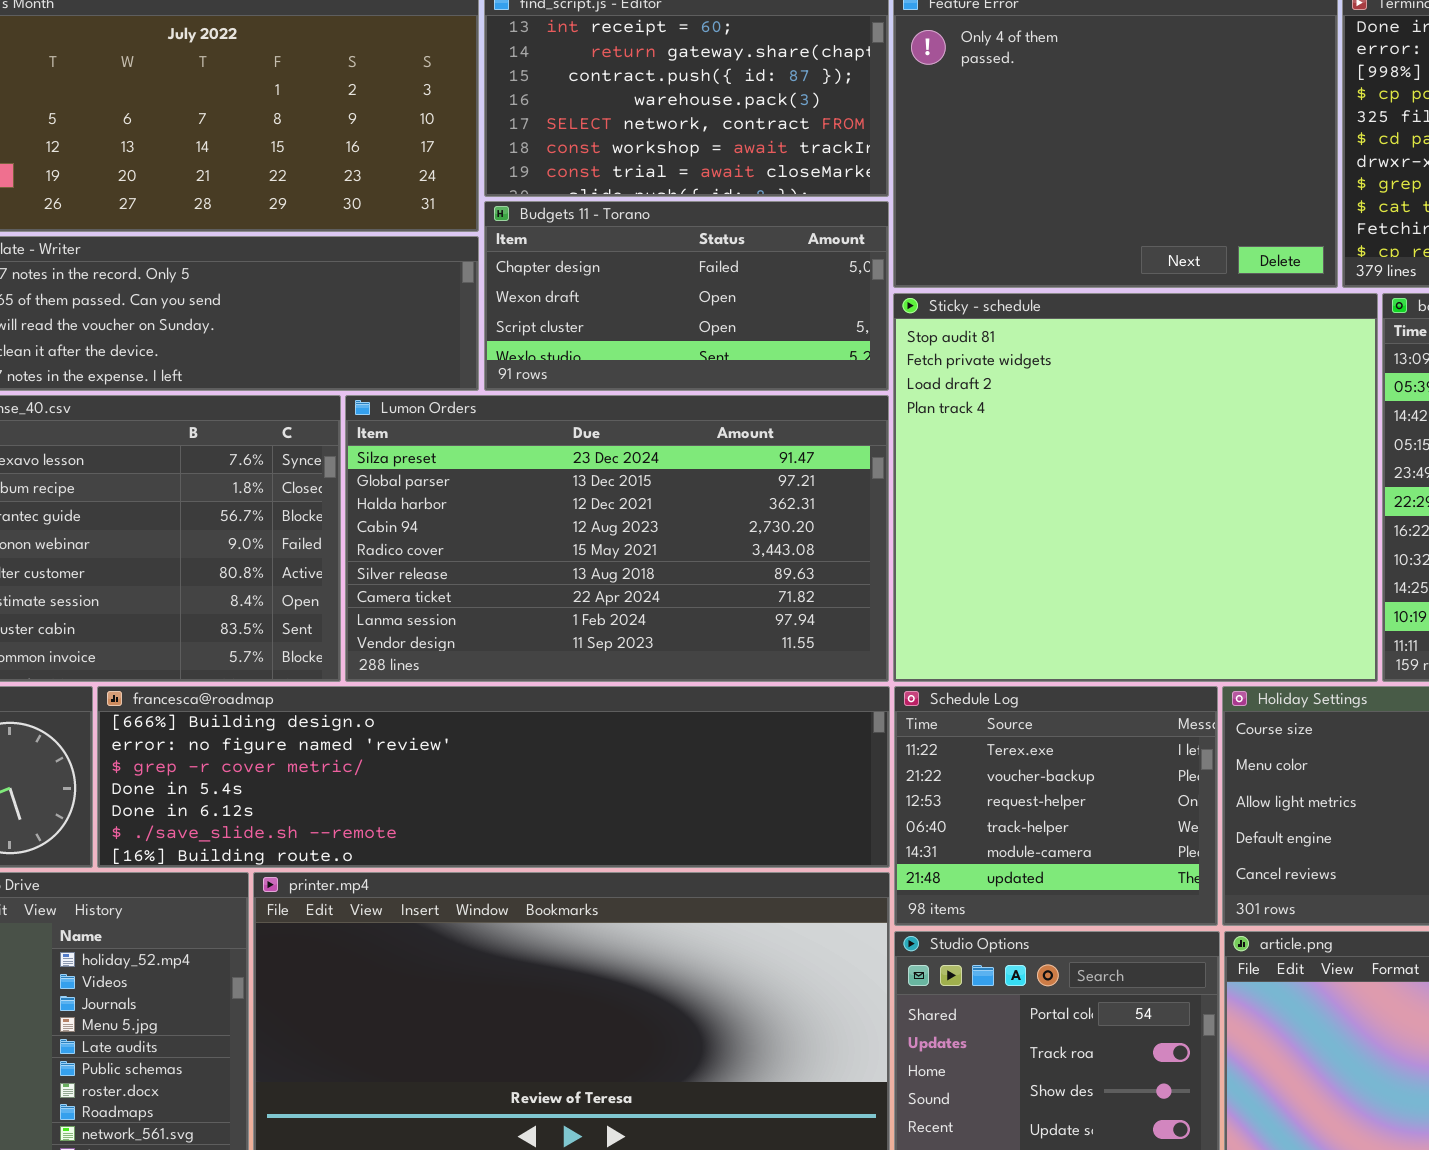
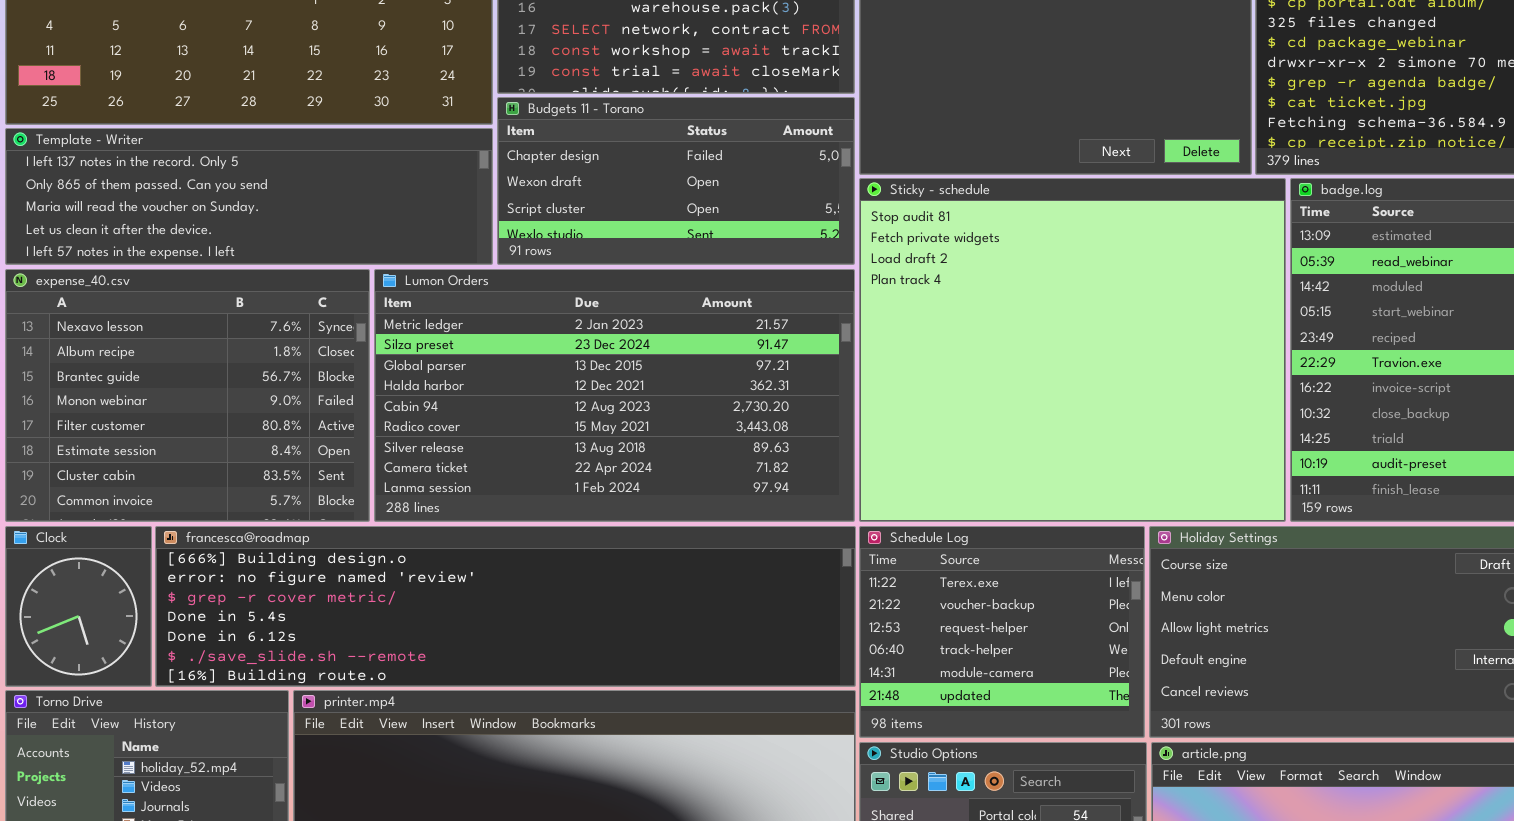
Lumon Orders: [345,395,889,682] -> [374,269,855,522], scrolled up 1 row

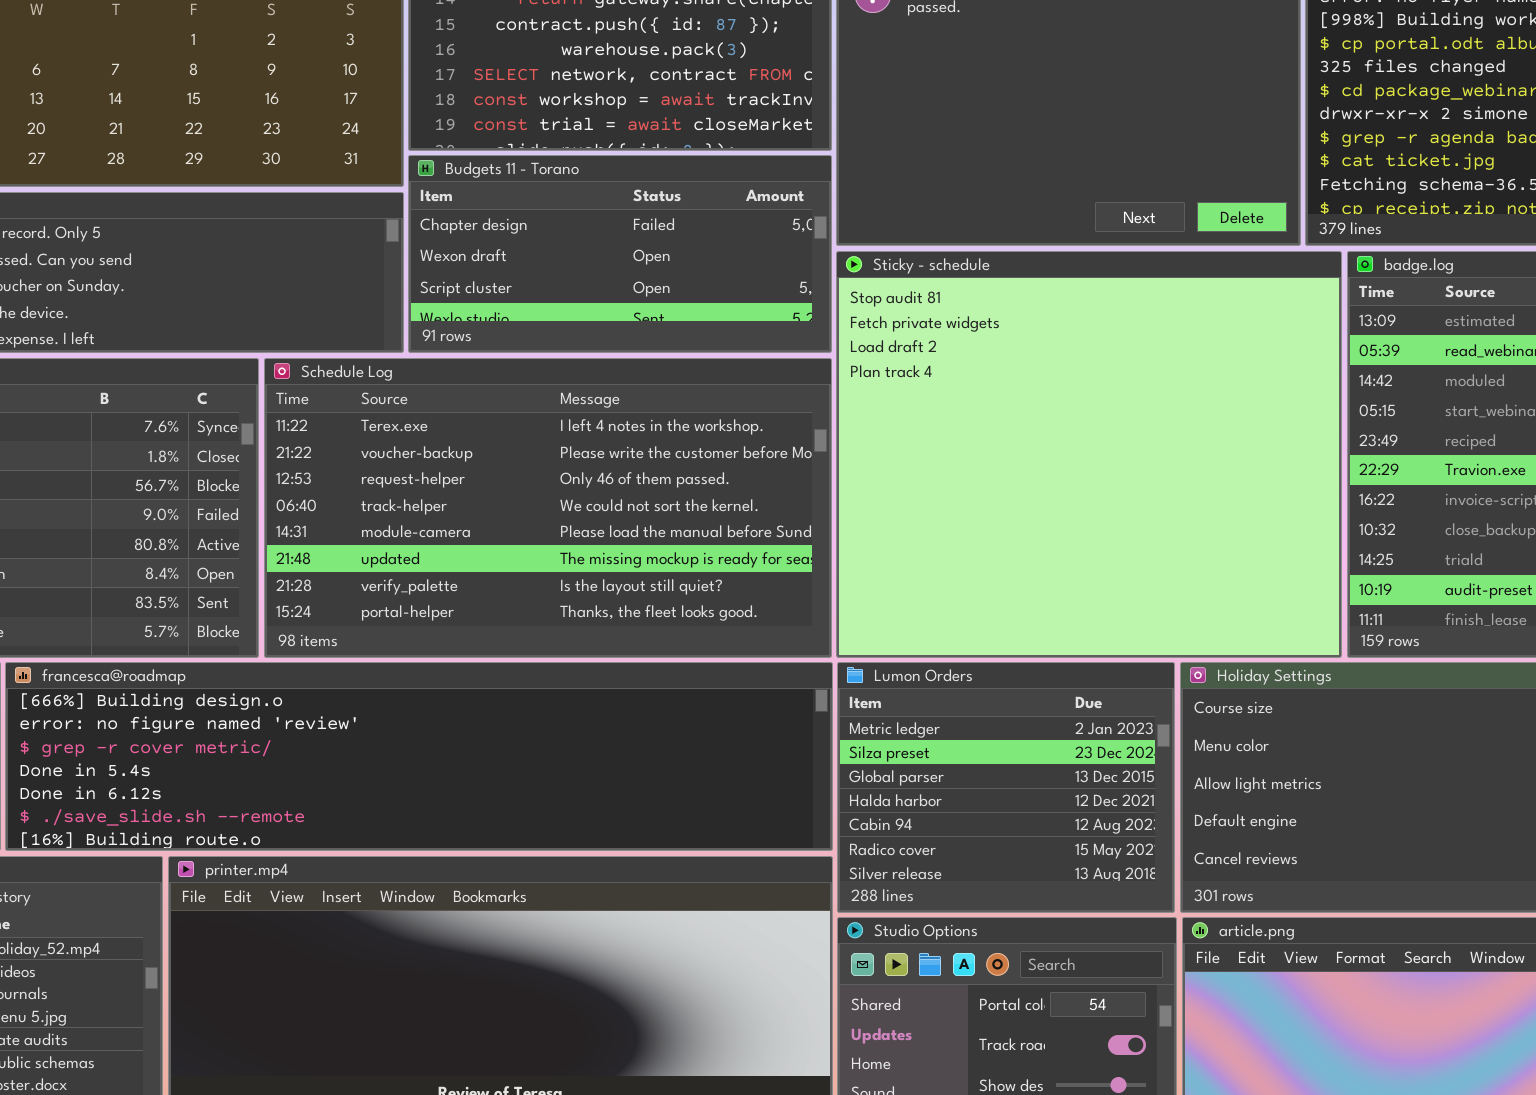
Lumon Orders: [374,269,855,522] -> [837,662,1175,913], moved, resized
Schedule Log: [859,526,1145,738] -> [264,358,832,658], moved, resized

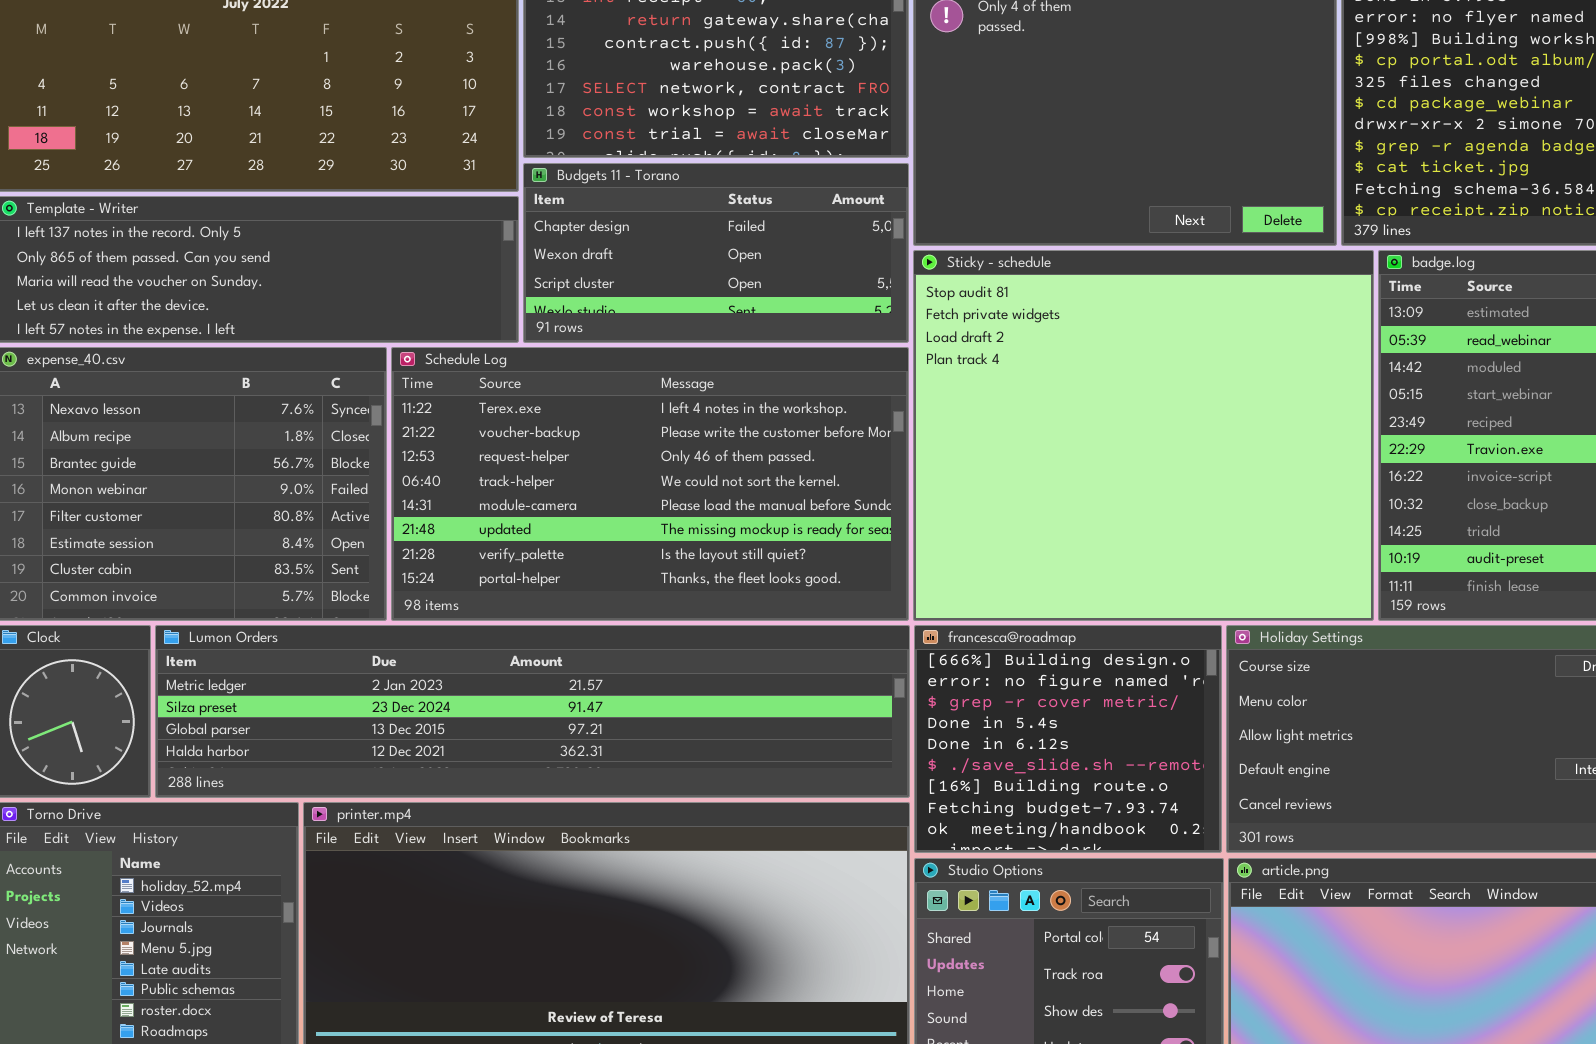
francesca@roadmap: [5,662,833,851] -> [914,625,1222,853], moved, resized
Lumon Orders: [837,662,1175,913] -> [155,625,910,798], moved, resized

